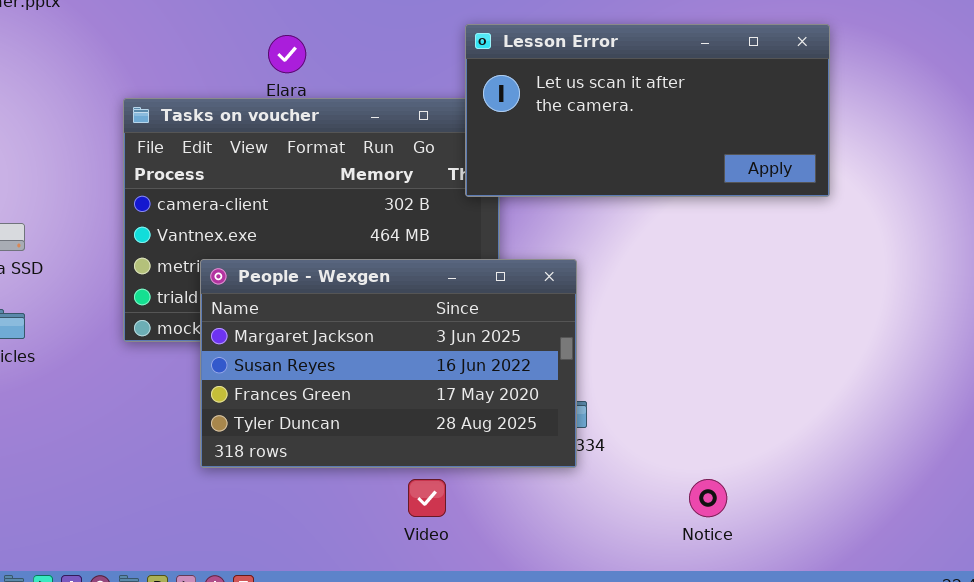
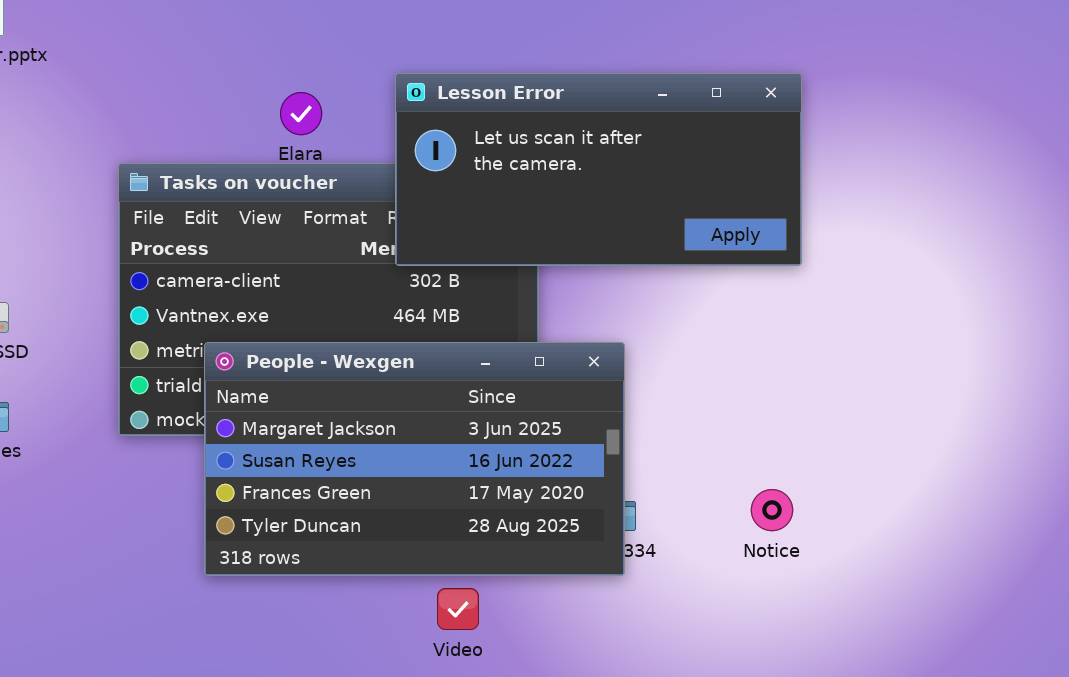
Lesson Error: [465,24,830,197] -> [395,73,802,266], moved
Notice: [689,479,727,517] -> [751,489,793,531], moved

